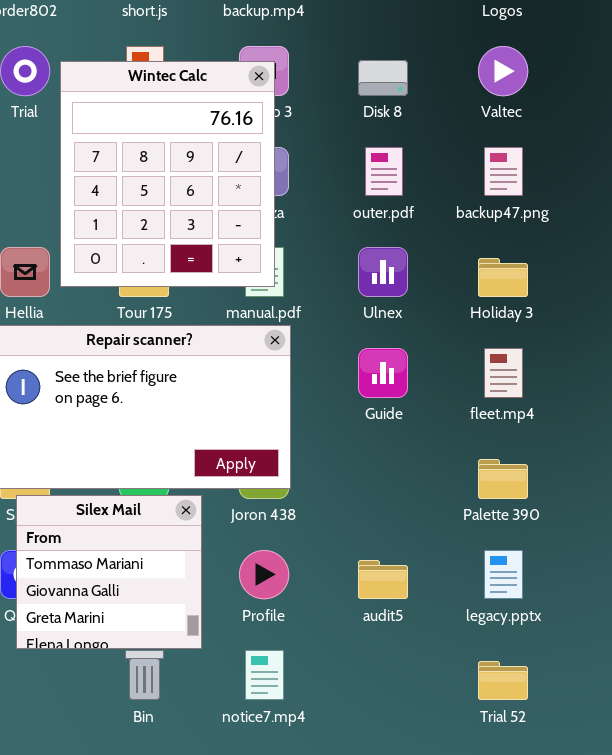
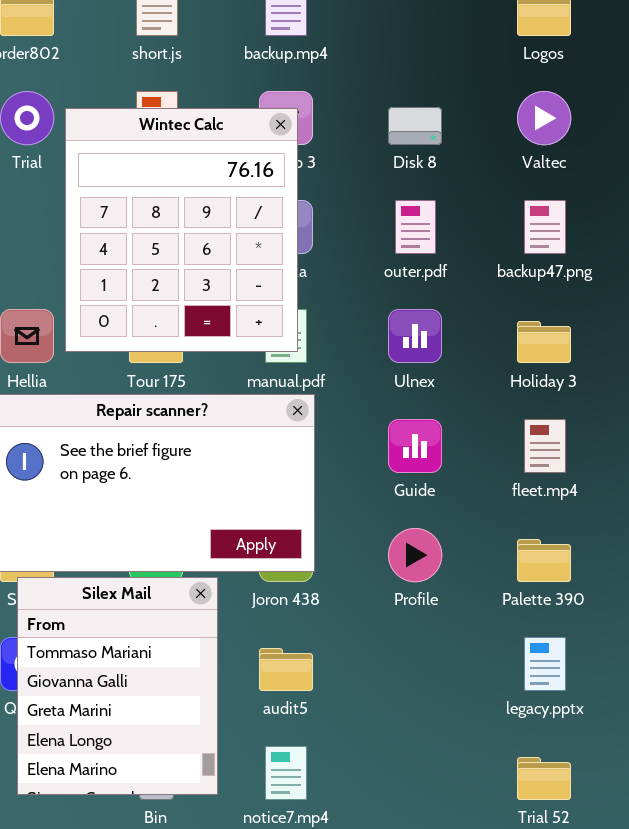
Silex Mail: [16,495,202,649] -> [17,577,218,795], resized
Profile: [239,550,289,599] -> [388,528,442,582], moved
audit5: [358,560,408,599] -> [259,648,313,691], moved

